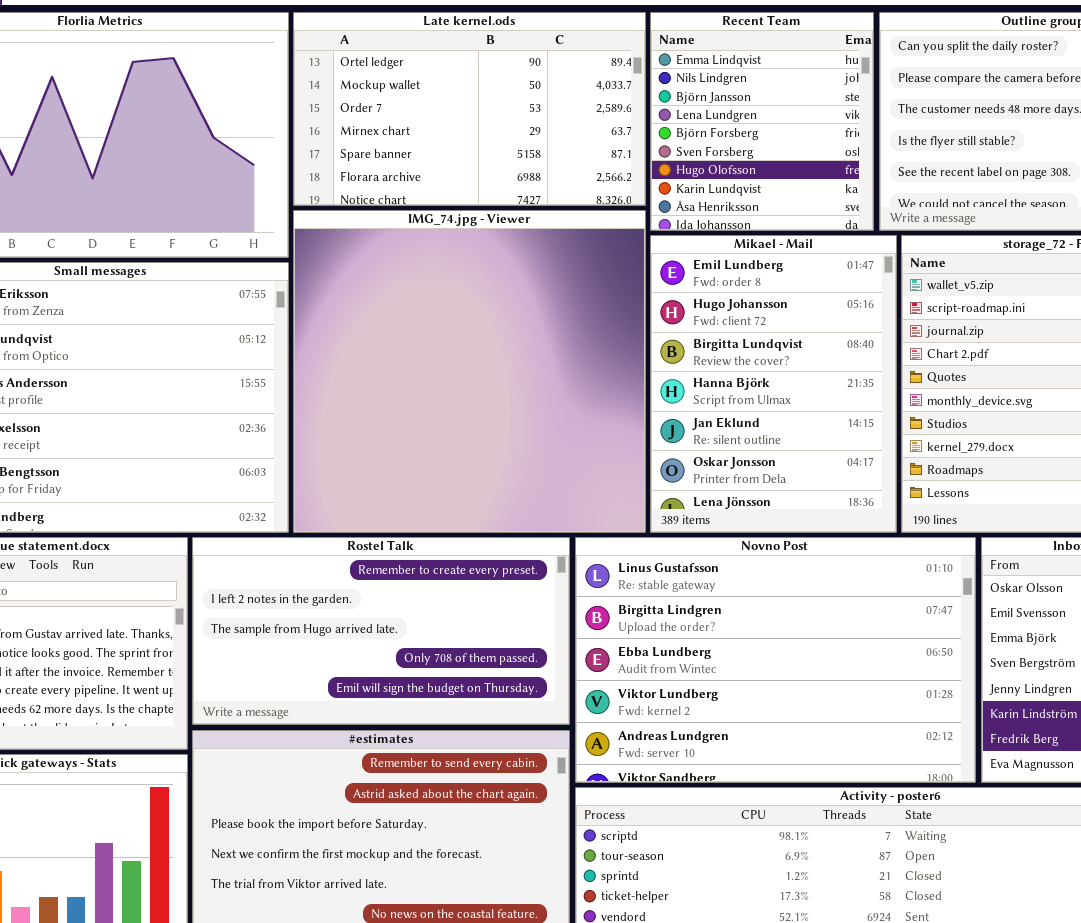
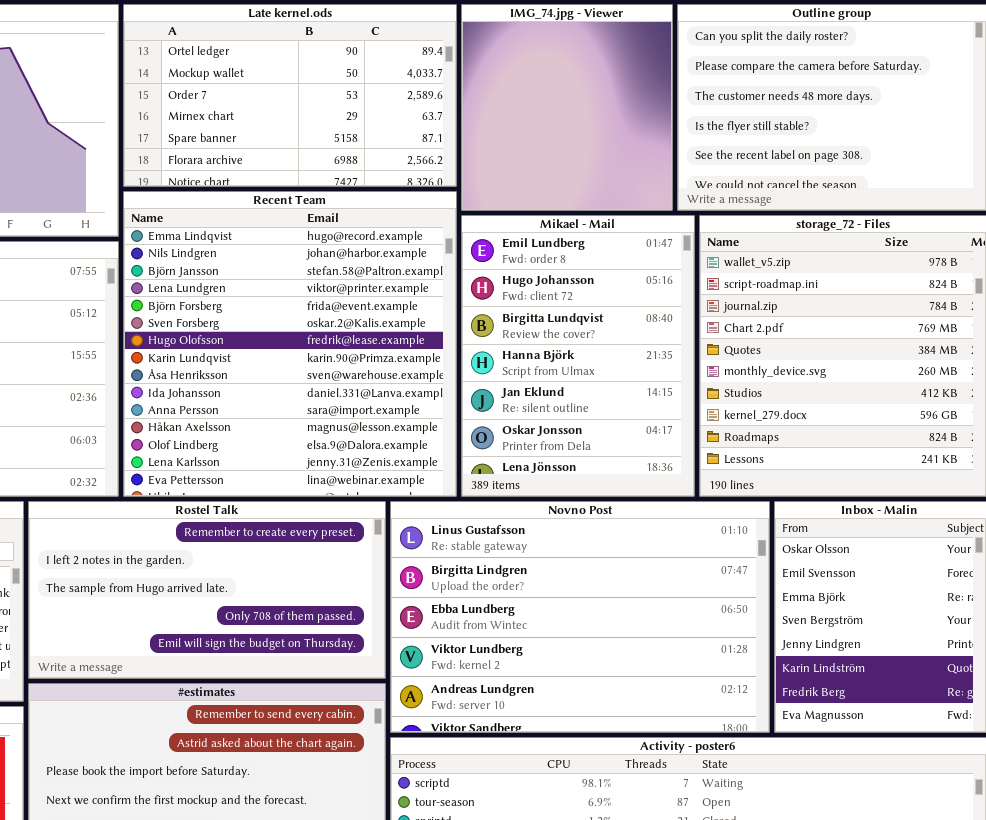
Recent Team: [650,12,874,231] -> [123,191,457,497], moved, resized
IMG_74.jpg - Viewer: [293,210,646,533] -> [461,4,673,211], moved, resized

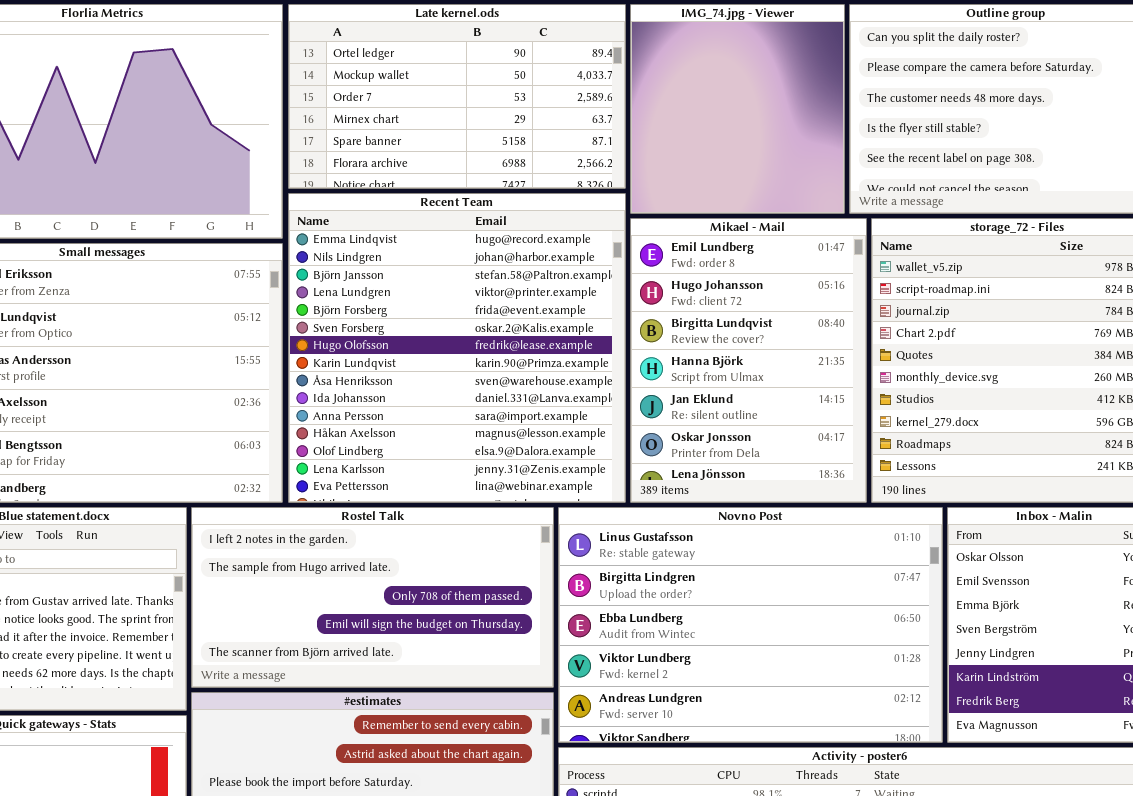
Rostel Talk: [28,501,386,679] -> [191,507,554,688], scrolled down 1 row

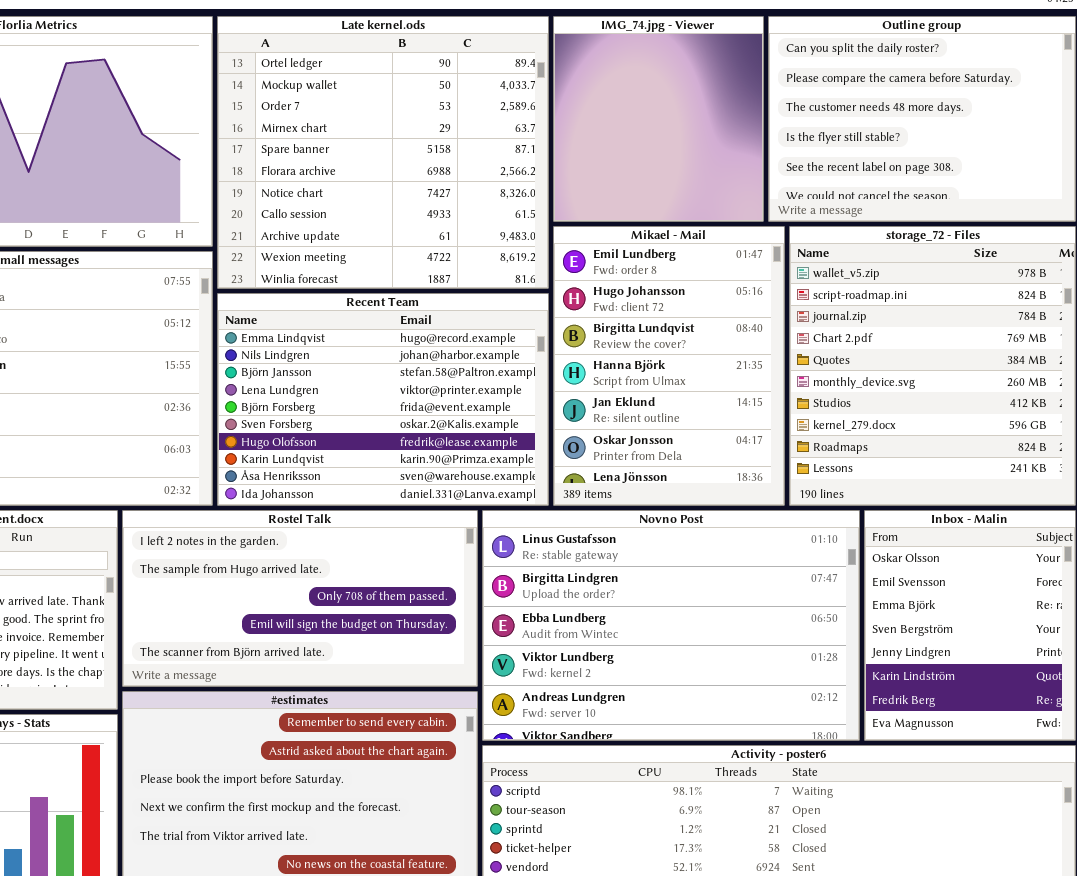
Late kernel.ods: [288,4,626,189] -> [217,16,549,289], resized
Recent Team: [288,193,626,503] -> [217,293,549,506], resized

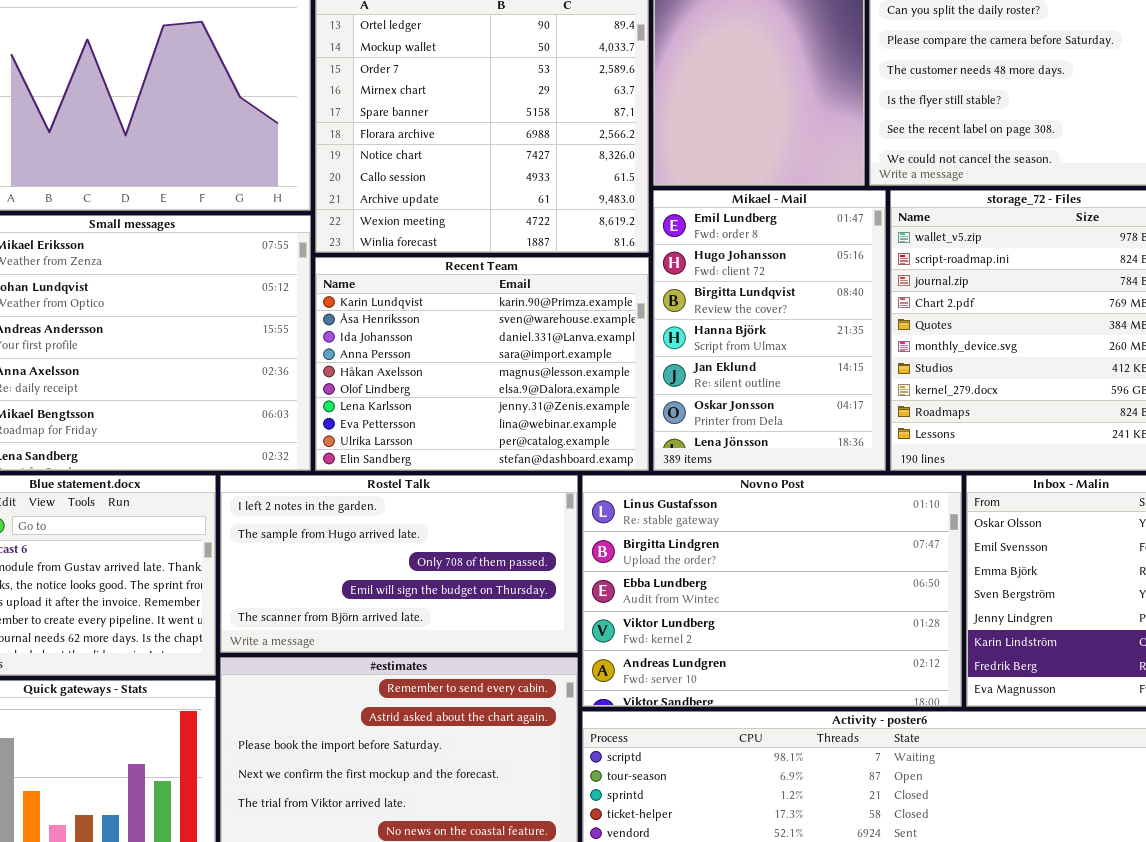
Recent Team: [217,293,549,506] -> [315,257,649,471], scrolled down 7 rows

